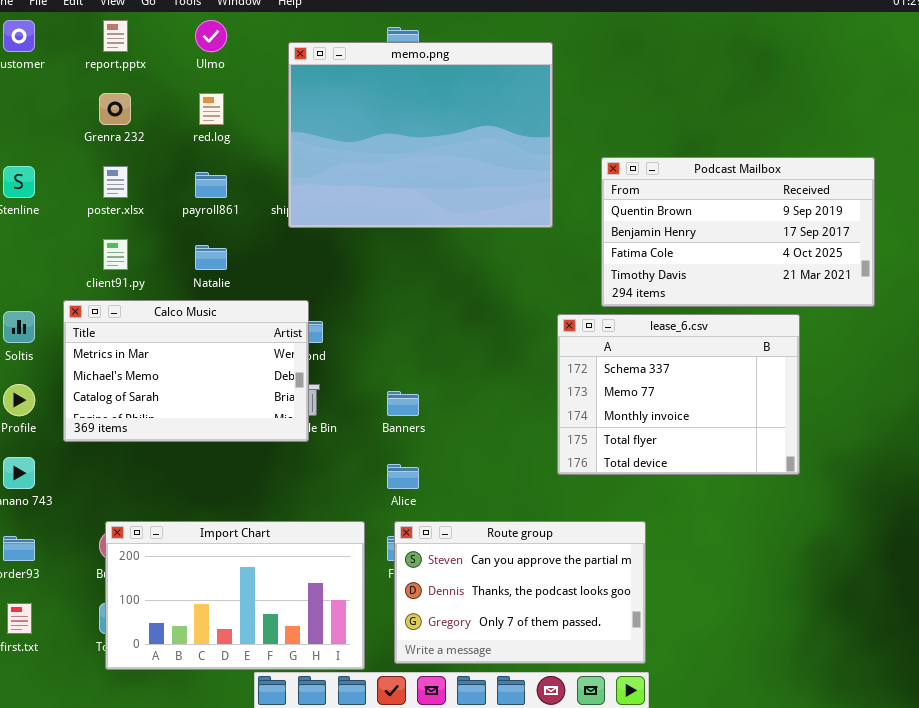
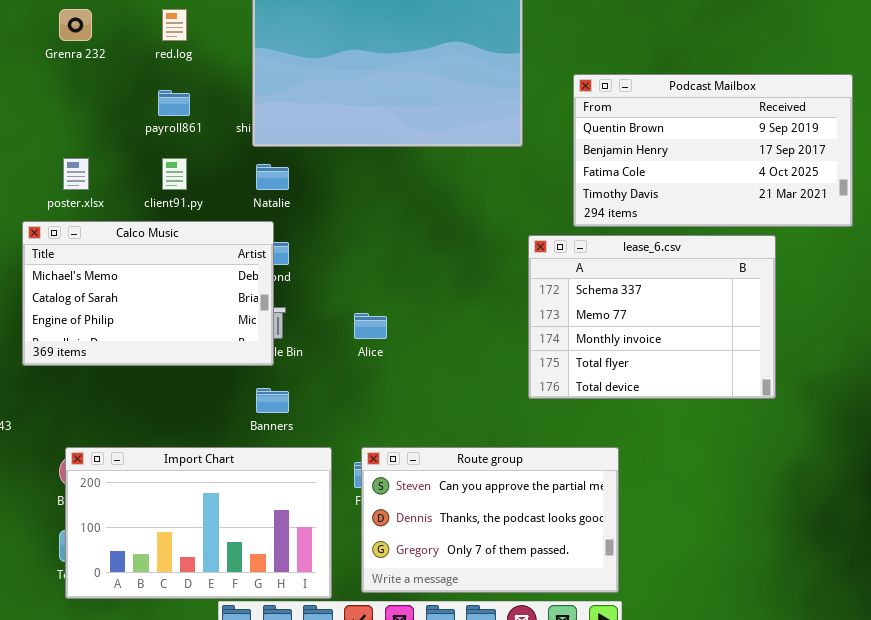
poster.xlsx: [103,166,128,198] -> [63,158,89,190], moved
client91.py: [103,239,128,270] -> [162,158,187,190], moved
Natalie: [195,245,227,270] -> [256,164,289,190], moved
Calco Music: [63,300,309,442] -> [22,221,274,366], scrolled down 1 row
Banners: [387,391,419,416] -> [256,388,289,413], moved
Alice: [387,464,419,489] -> [354,313,387,339], moved

